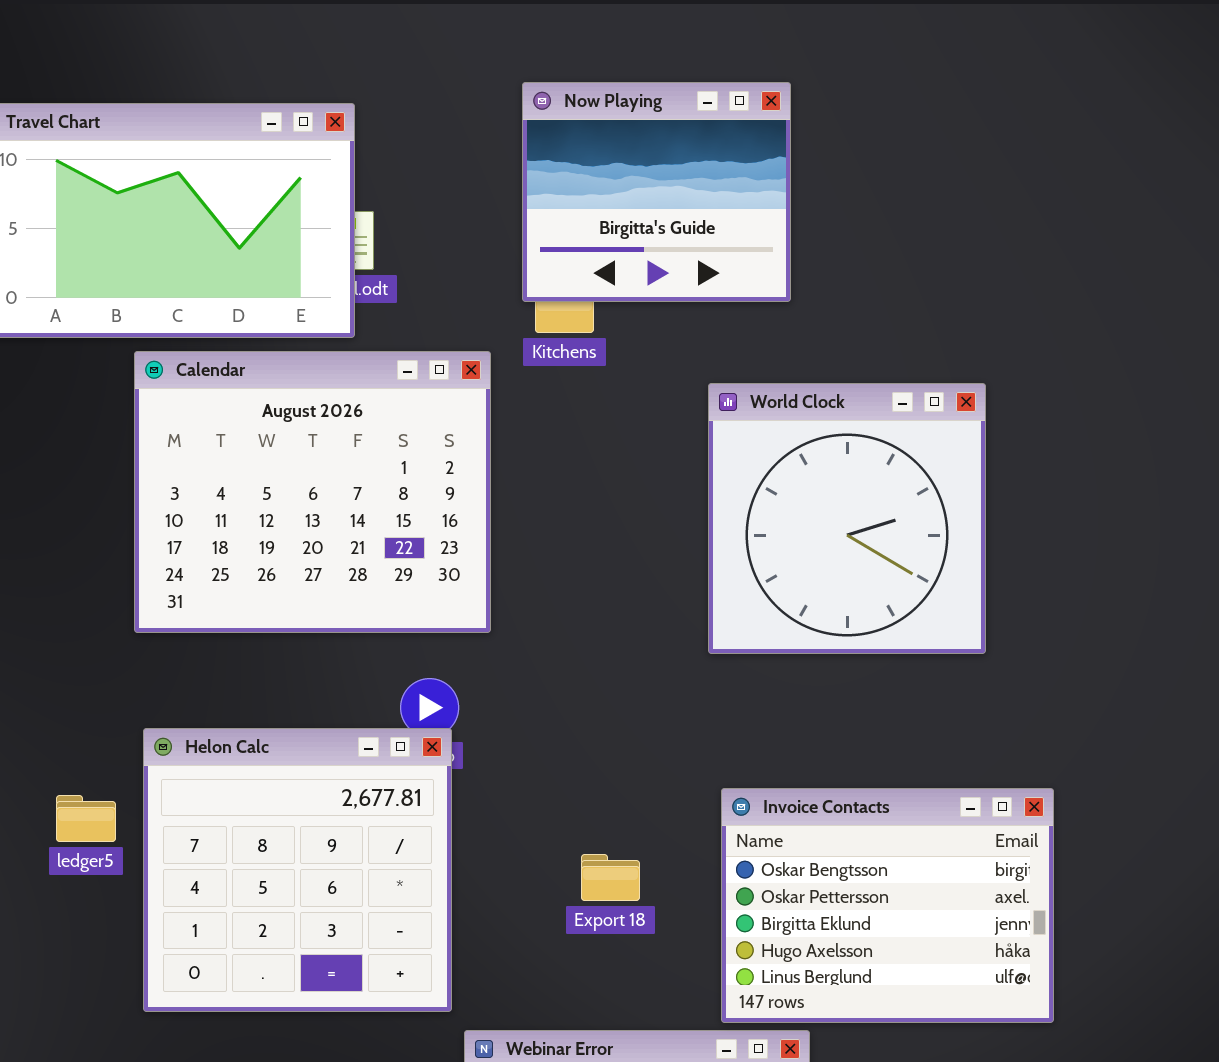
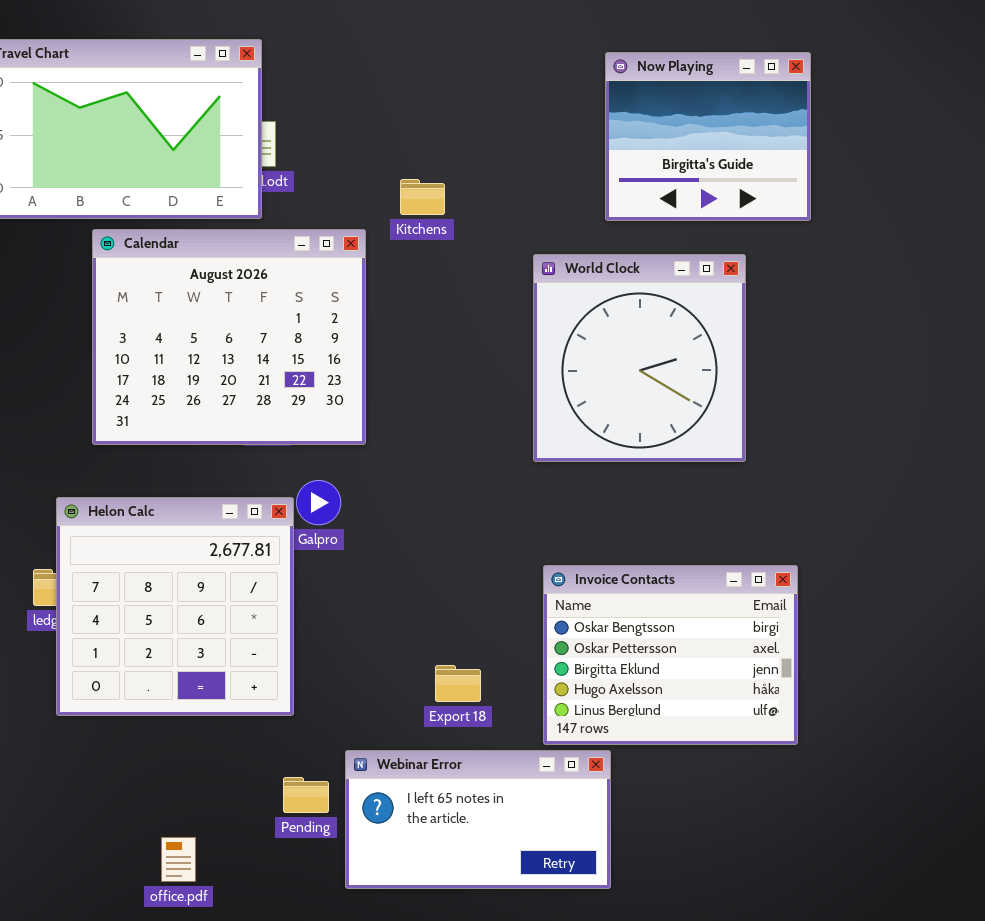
Now Playing: [522,82,791,302] -> [605,52,811,221], moved
Helon Calc: [143,728,452,1012] -> [56,497,294,716], moved
Export 18: [581,854,640,901] -> [435,665,481,702], moved

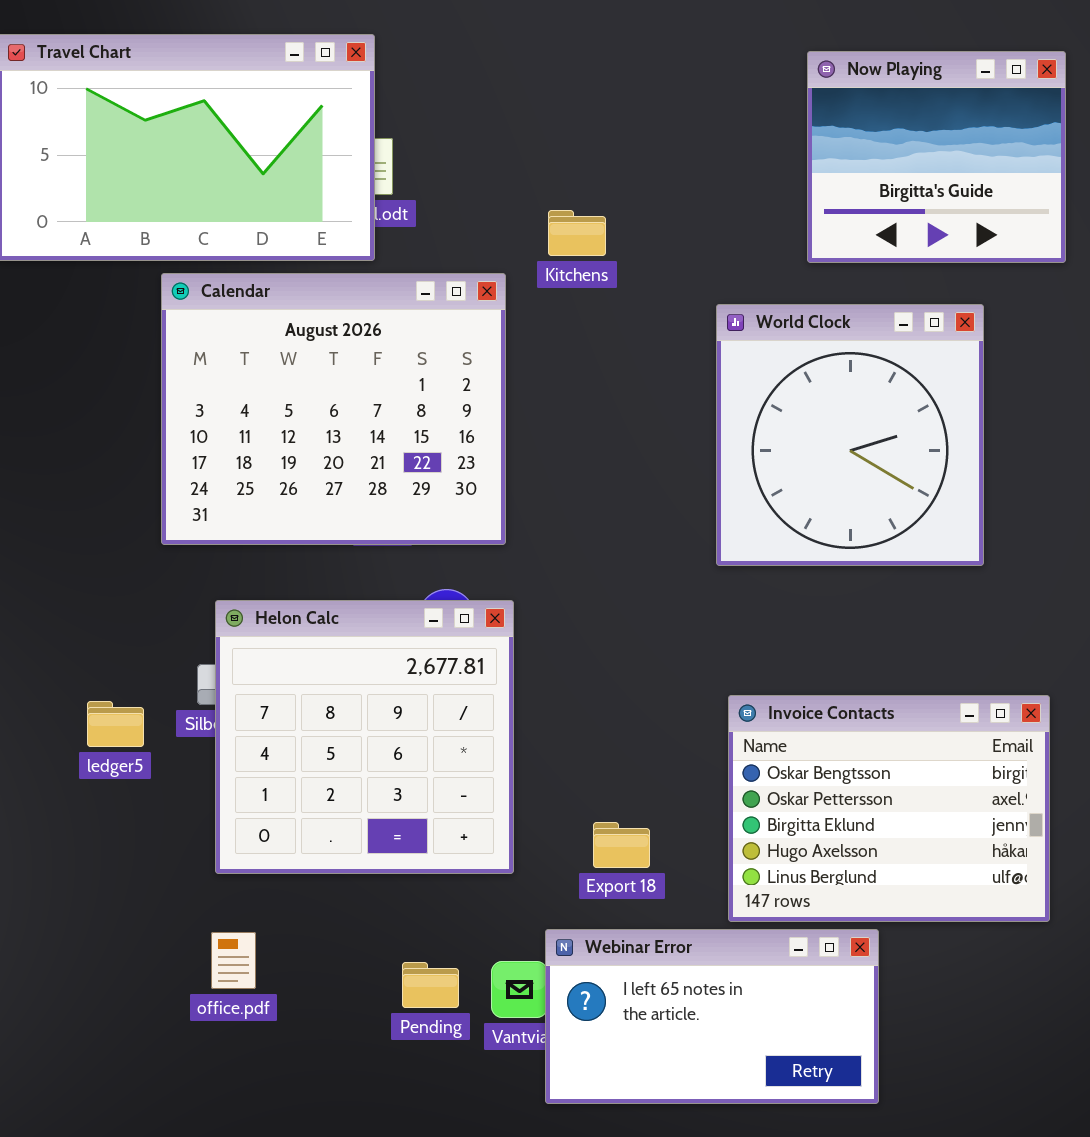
Helon Calc: [56,497,294,716] -> [215,600,514,874], moved
Webinar Error: [345,750,611,889] -> [545,929,879,1104], moved
office.pdf: [161,837,196,882] -> [211,932,256,989], moved

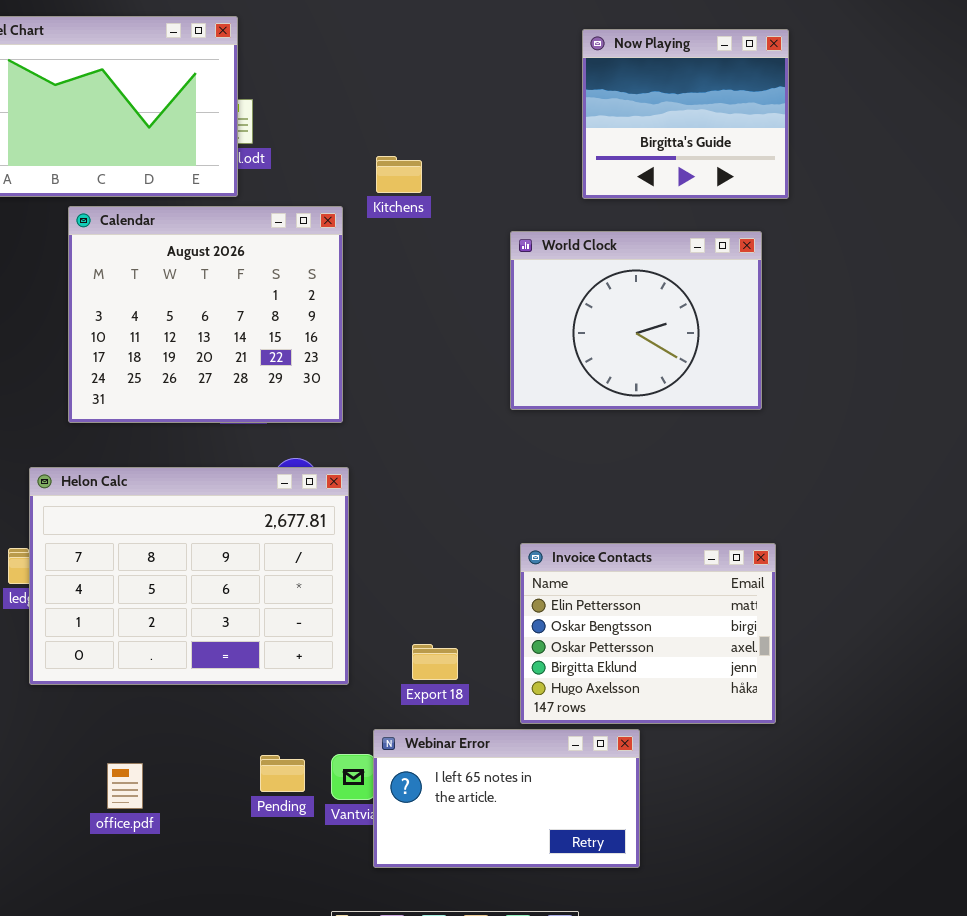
World Clock: [716,304,984,566] -> [510,231,762,410], resized
Helon Calc: [215,600,514,874] -> [29,467,349,685], resized
Invoice Contacts: [728,695,1050,922] -> [520,543,776,724], scrolled up 1 row
office.pdf: [211,932,256,989] -> [107,763,143,809], moved

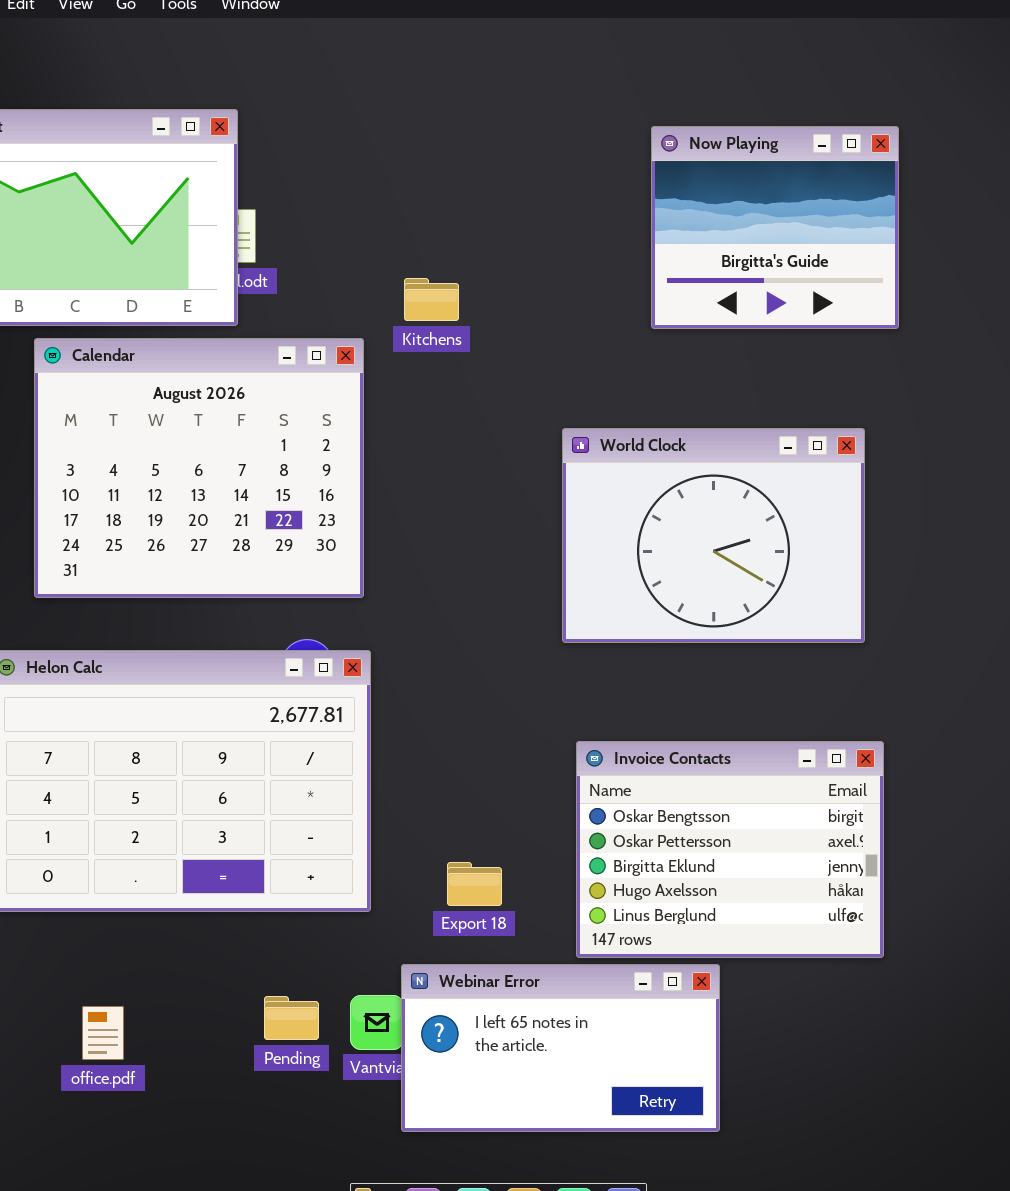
World Clock: [510,231,762,410] -> [562,428,865,643], moved
Invoice Contacts: [520,543,776,724] -> [576,741,884,958], scrolled down 1 row

